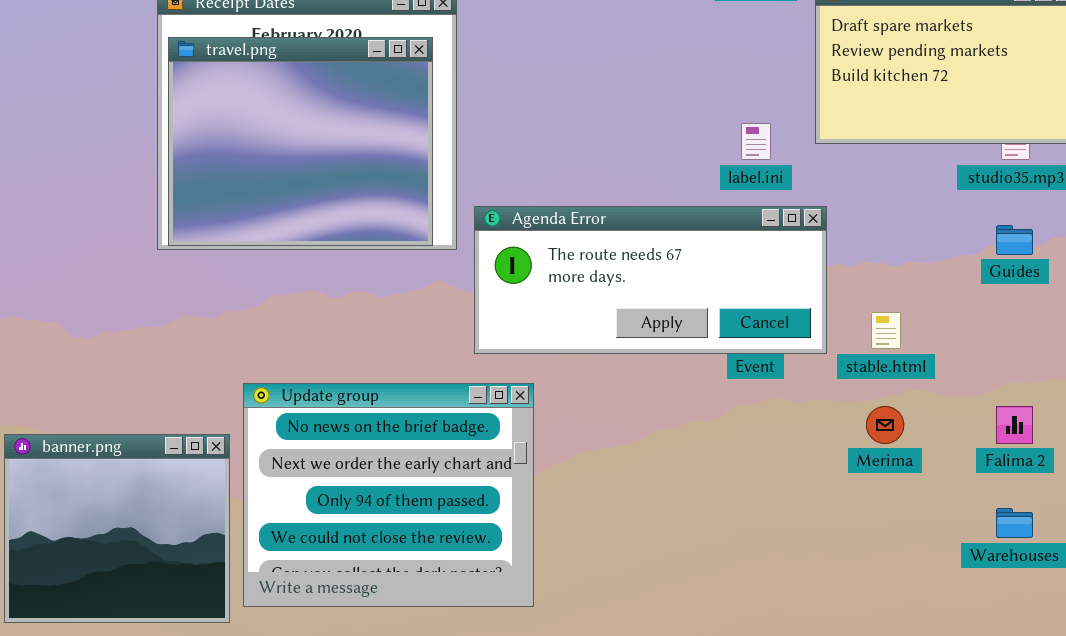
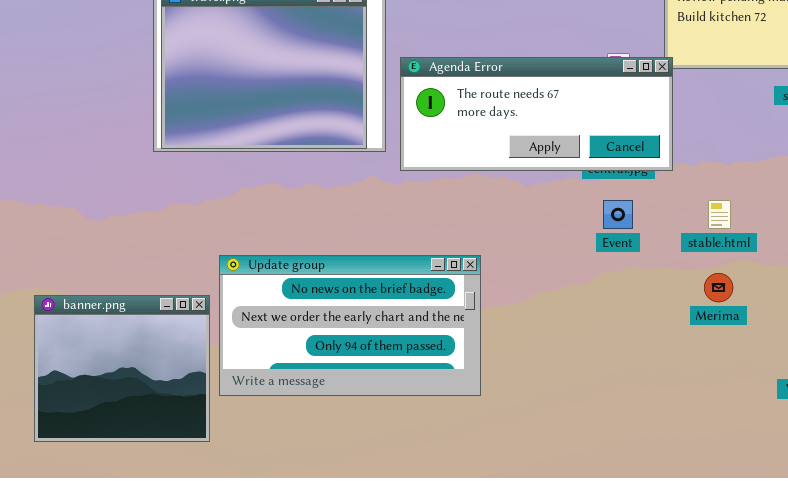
Agenda Error: [474,206,827,354] -> [400,57,673,171], moved
Update group: [243,383,534,607] -> [219,255,481,396], resized

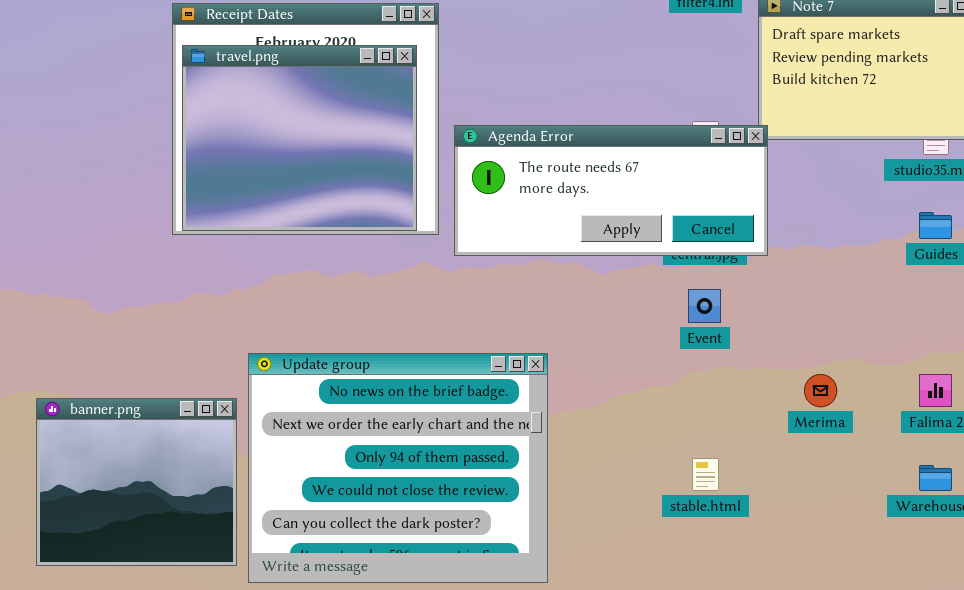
stable.html: [708,200,731,229] -> [692,458,719,491], moved
Update group: [219,255,481,396] -> [248,353,548,583], resized

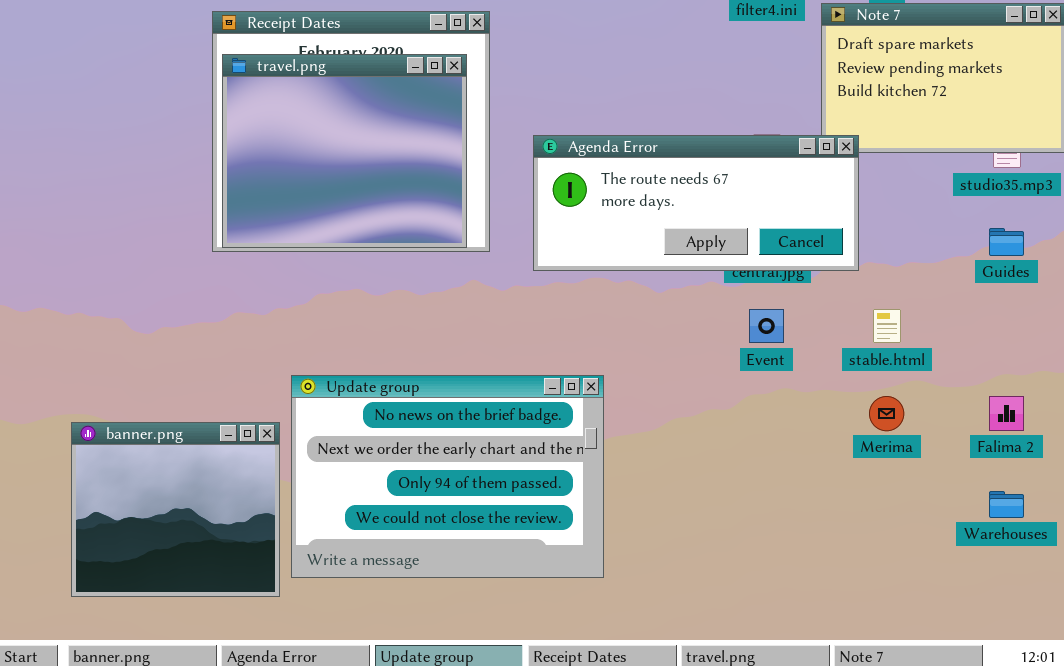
Agenda Error: [454,125,768,256] -> [533,135,859,271], moved
Update group: [248,353,548,583] -> [291,375,604,578], resized
stable.html: [692,458,719,491] -> [873,309,901,343], moved

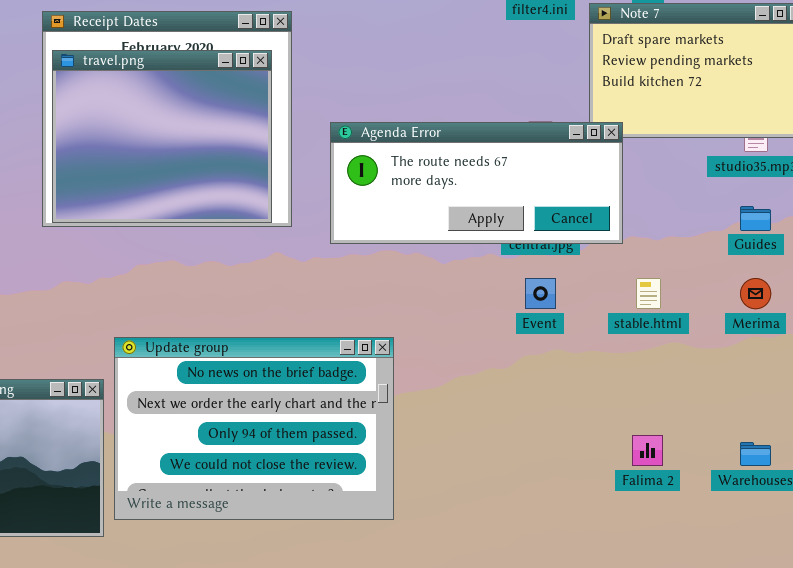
Merima: [869,396,904,431] -> [740,278,771,309], moved
Falima 2: [989,396,1024,431] -> [632,435,663,466], moved

